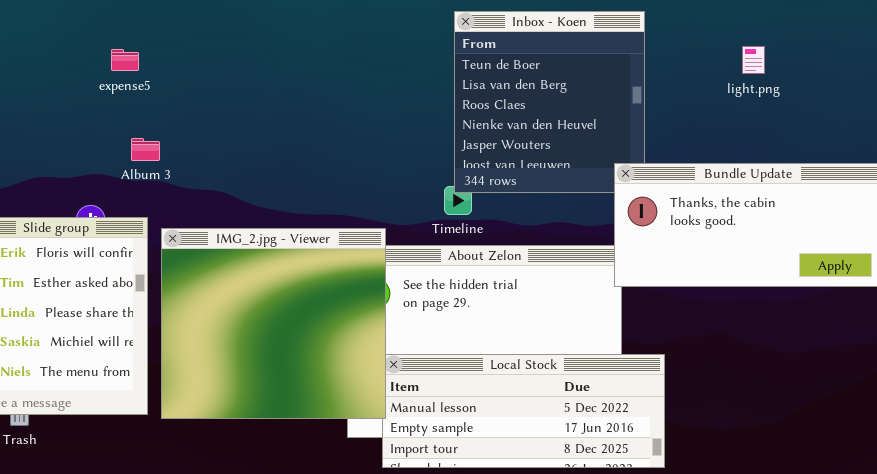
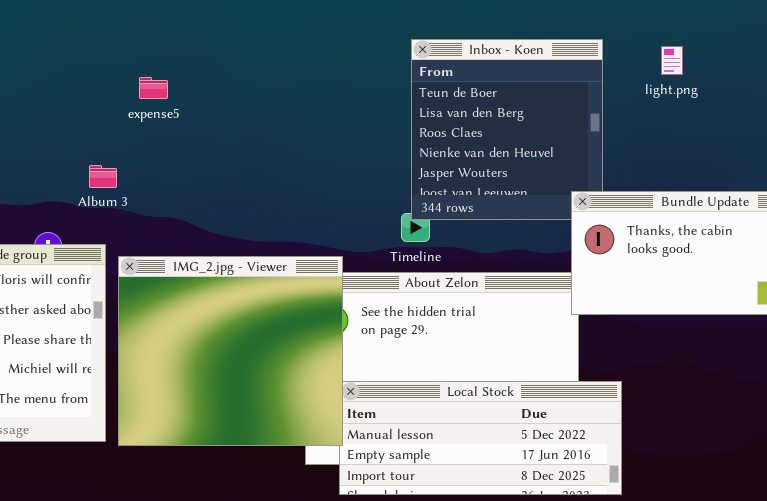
light.png: [742,46,765,74] -> [661,46,683,75], moved
expense5: [111,49,139,71] -> [139,77,168,99], moved

